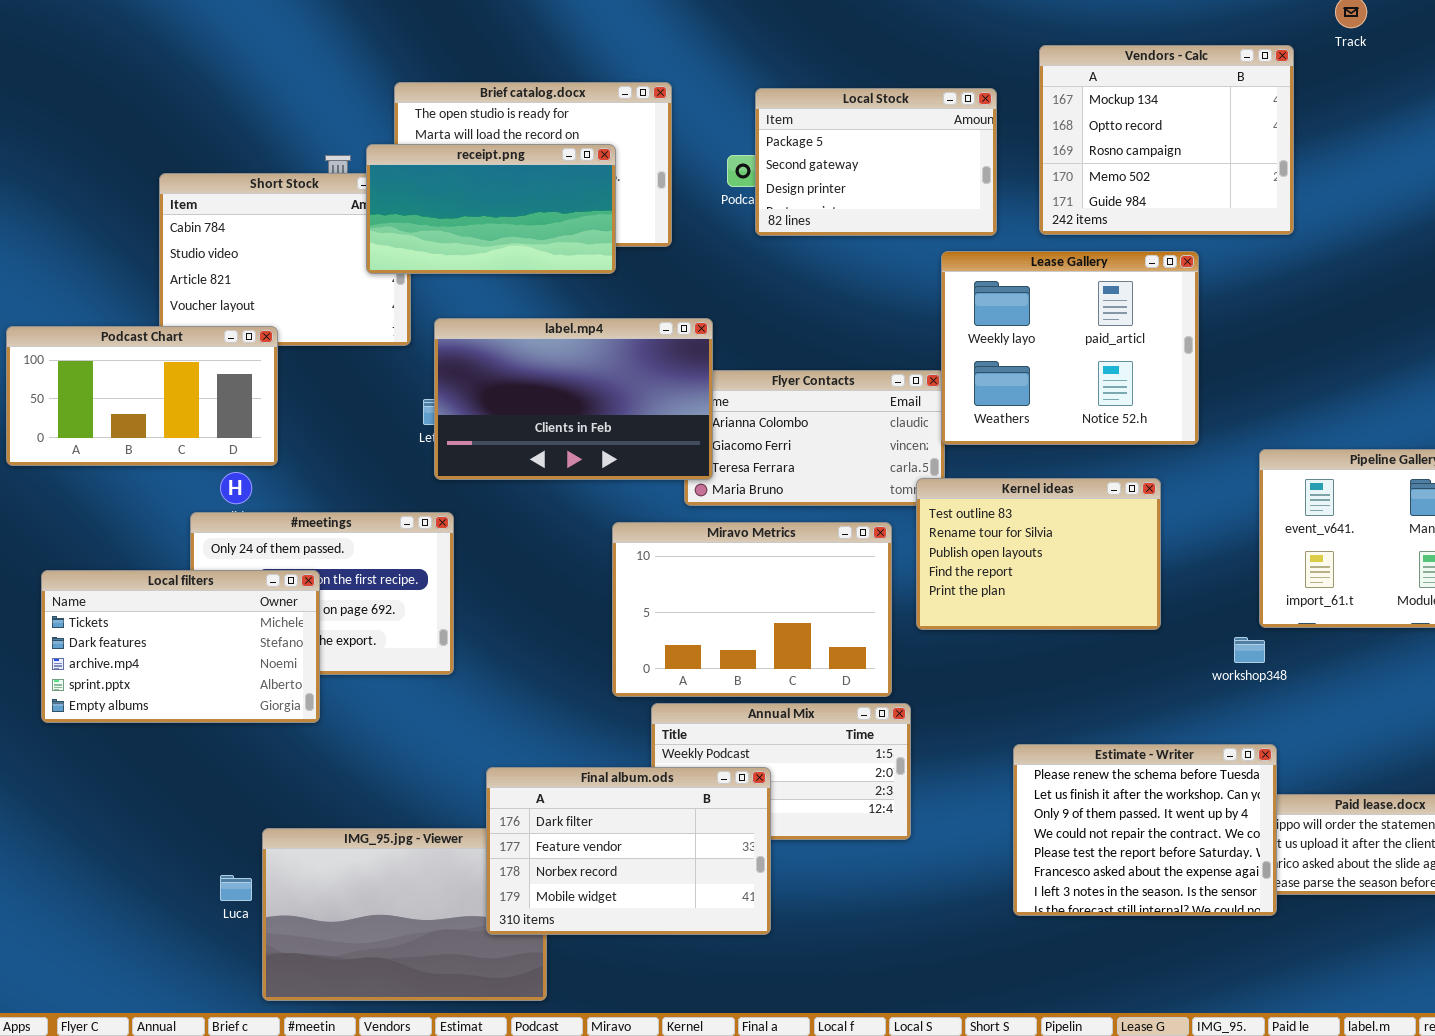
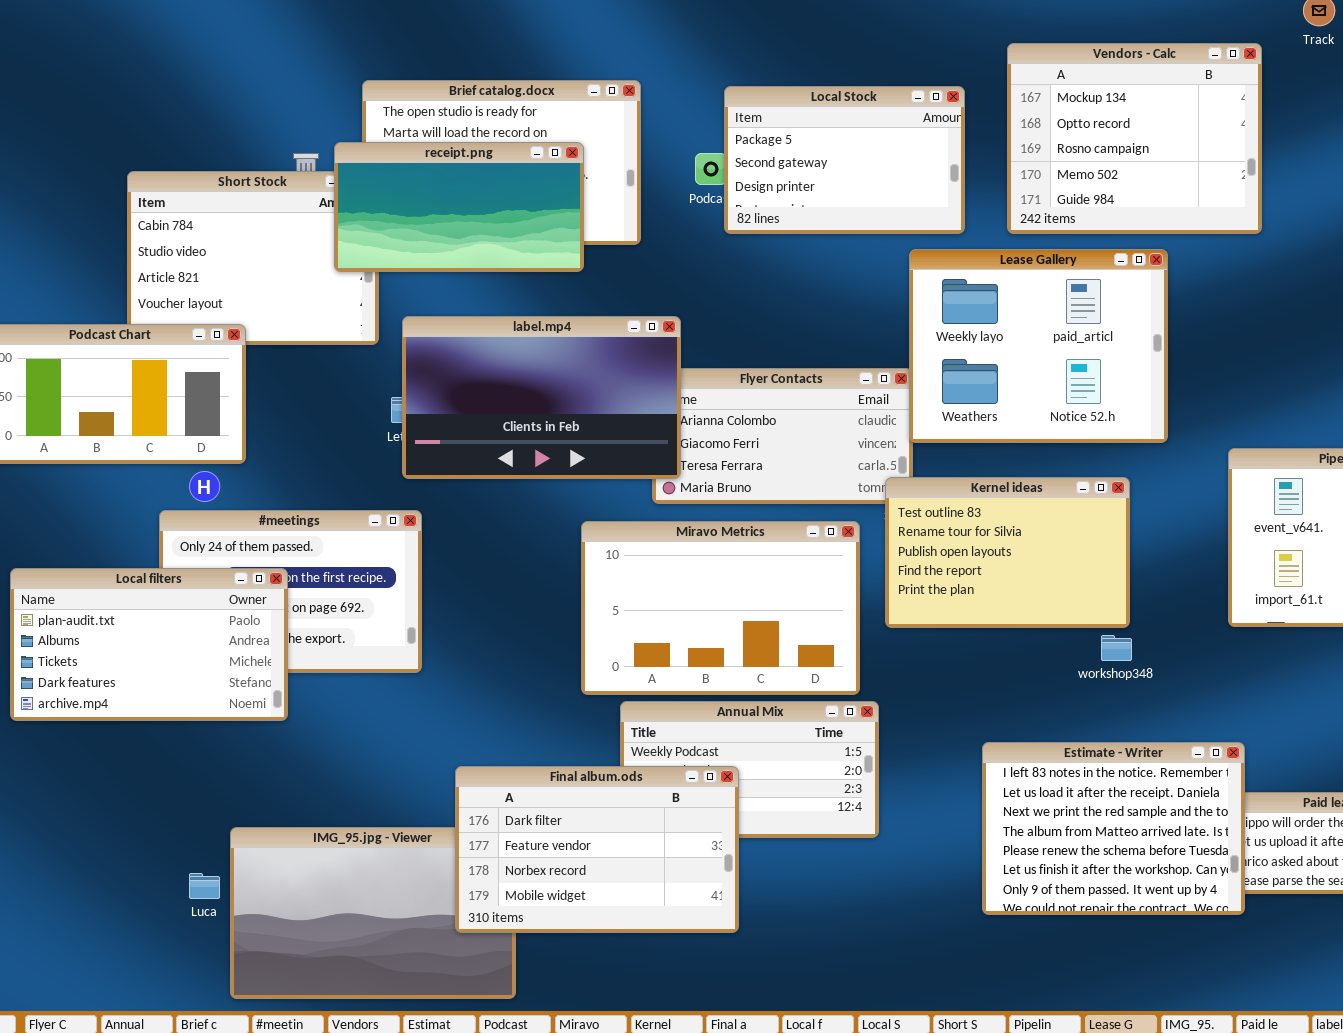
Local filters: [41,570,320,723] -> [10,568,288,721], scrolled up 2 rows
workshop348: [1234,637,1265,663] -> [1101,635,1132,661], moved
Estimate - Writer: [1013,744,1277,916] -> [982,742,1245,915], scrolled up 4 rows

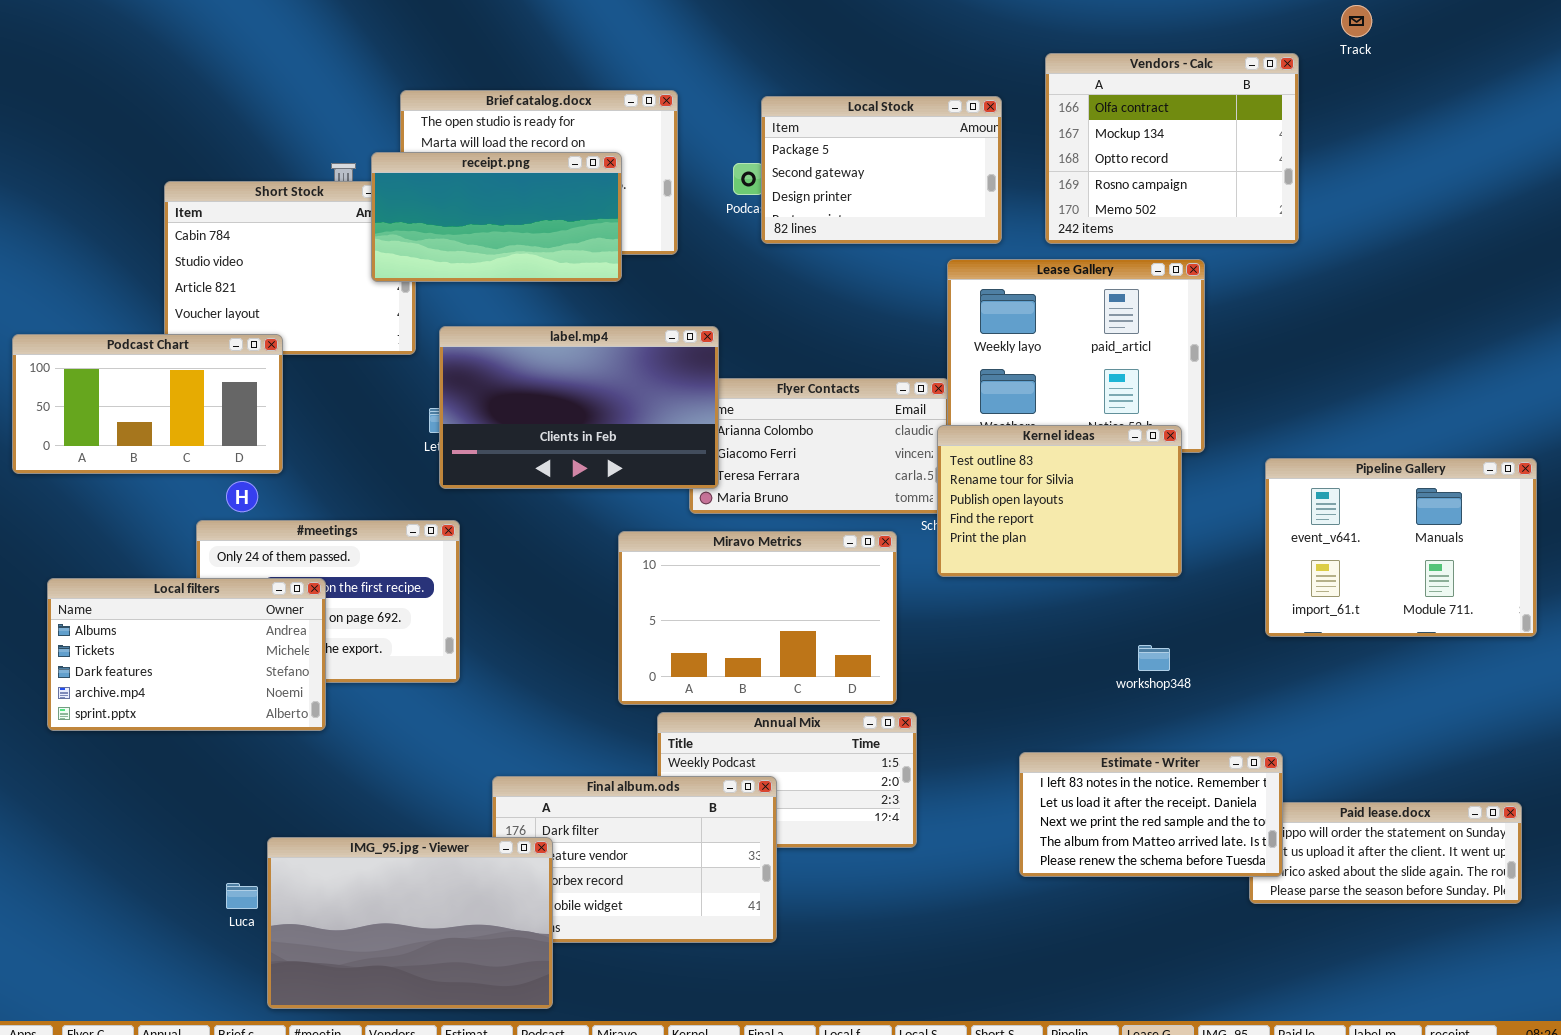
Vendors - Calc: [1007,43,1262,234] -> [1045,53,1299,244], scrolled up 1 row
Kernel ideas: [885,477,1130,628] -> [937,425,1182,577], moved
Local filters: [10,568,288,721] -> [47,578,326,731], scrolled down 1 row
Estimate - Writer: [982,742,1245,915] -> [1019,752,1283,877], resized
IMG_95.jpg - Viewer: [230,827,516,999] -> [267,837,553,1009], raised

